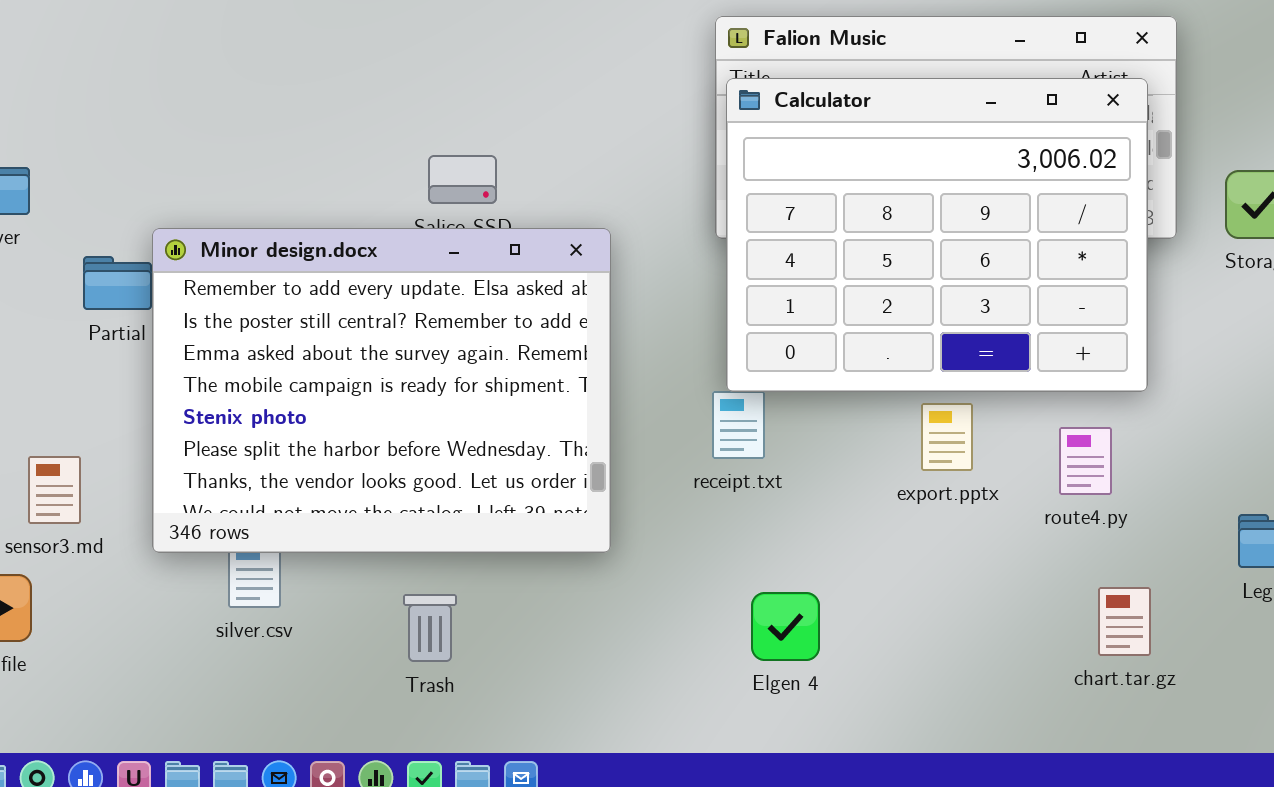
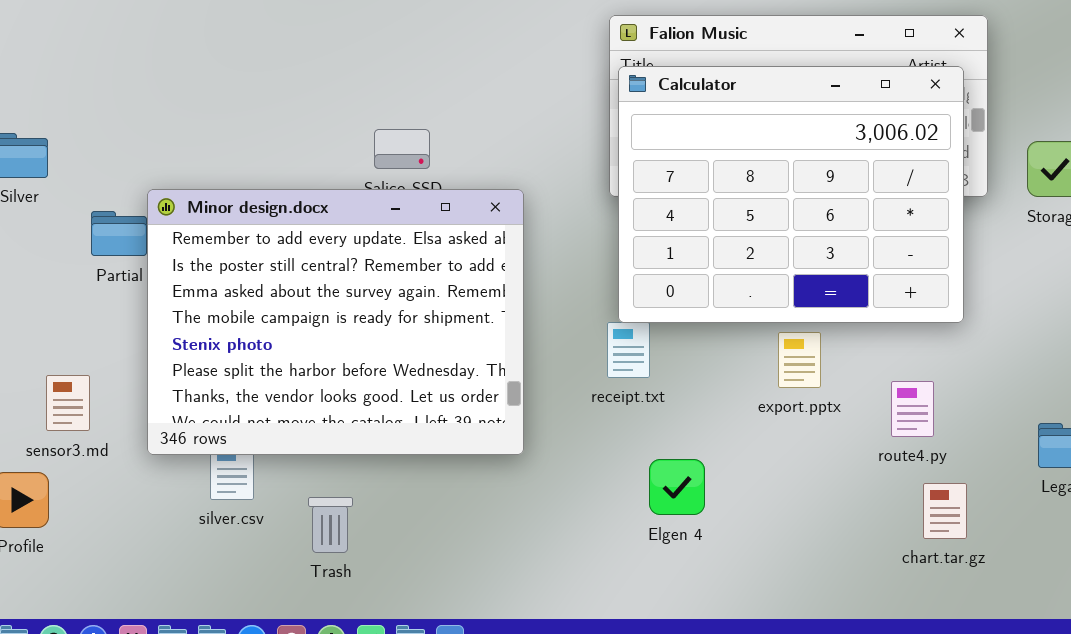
route4.py: [1059,427,1112,495] -> [891,381,934,437], moved
Elgen 4: [751,592,820,661] -> [649,459,705,515], moved
Trash: [403,594,457,662] -> [308,497,353,553], moved

